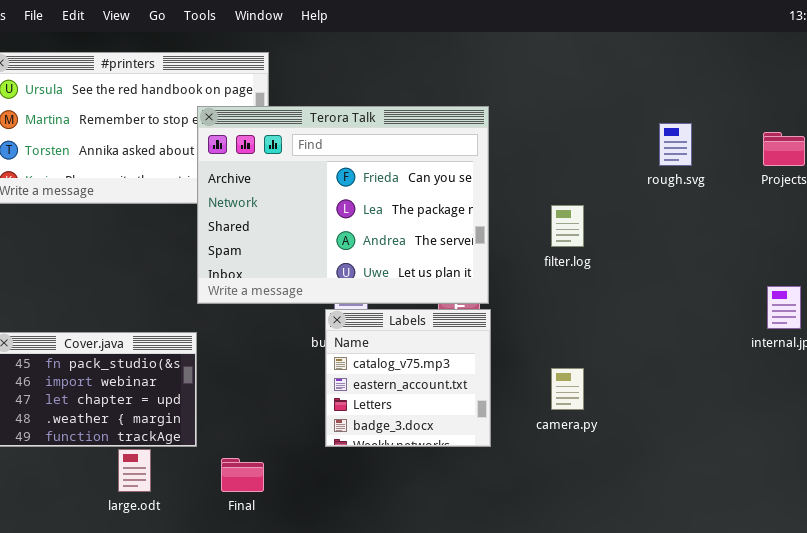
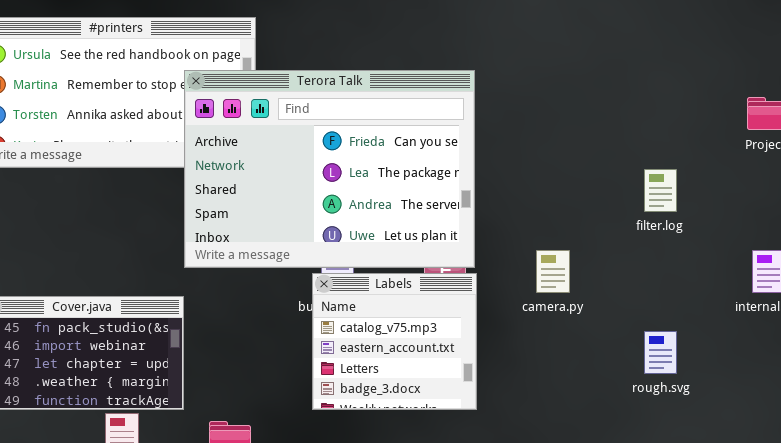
rough.svg: [659,123,692,166] -> [644,331,677,374], moved
filter.log: [551,205,584,247] -> [644,169,677,212], moved
camera.py: [551,368,584,410] -> [536,250,570,293], moved

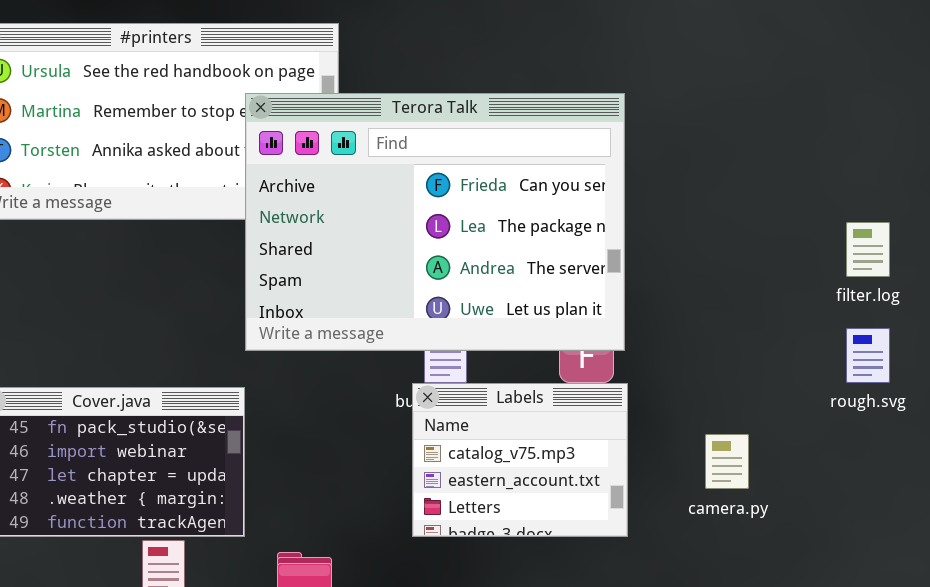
camera.py: [536,250,570,293] -> [705,434,749,489], moved
Labels: [312,273,477,410] -> [412,383,628,537], resized
rough.svg: [644,331,677,374] -> [846,328,890,383], moved

